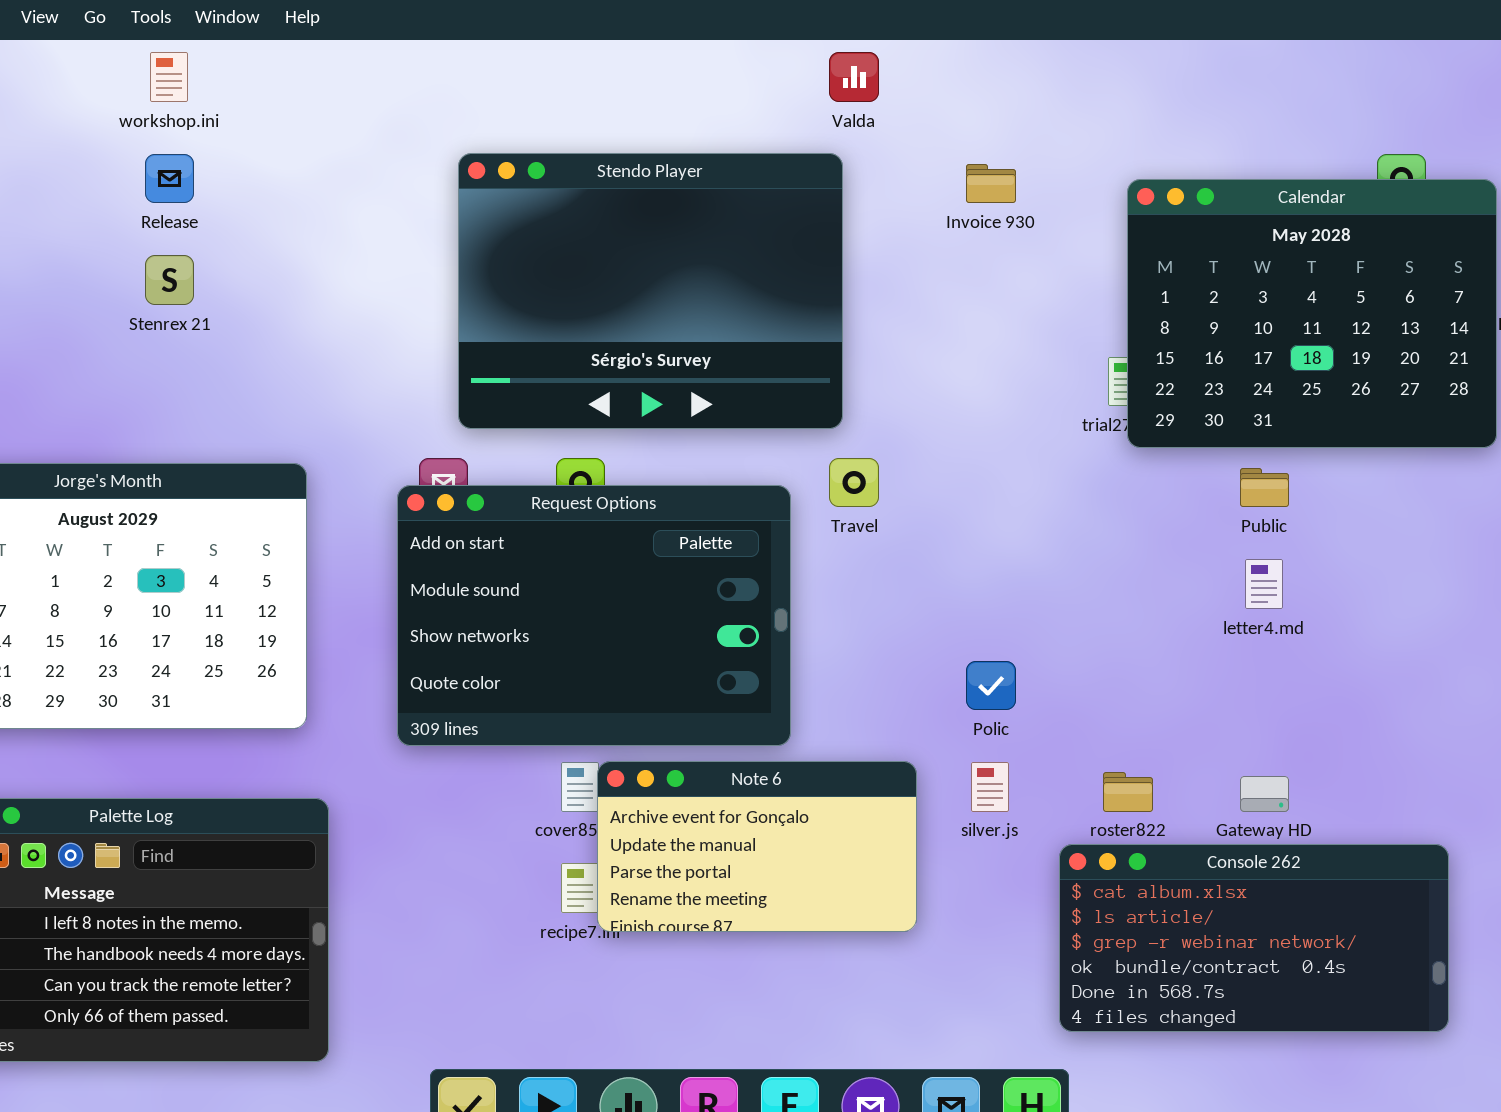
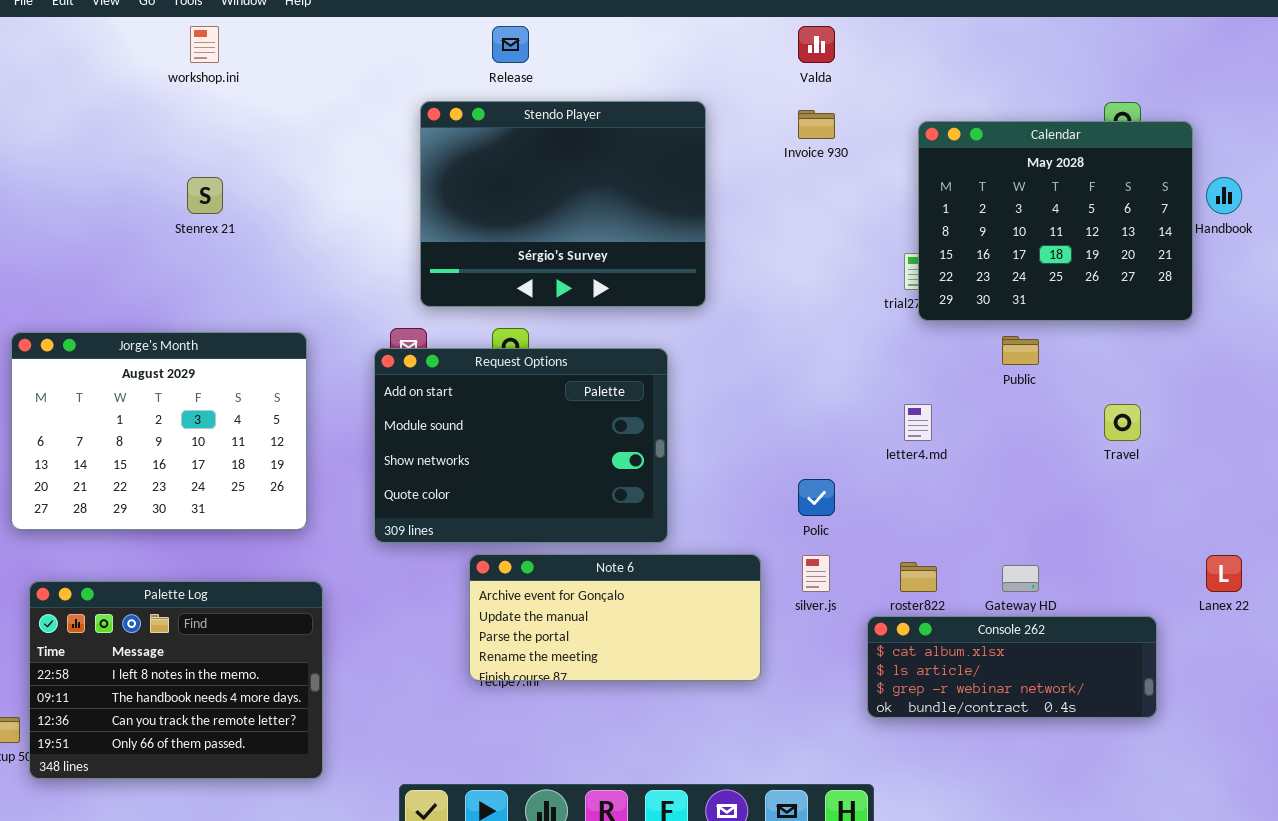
Valda: [829,52,879,102] -> [798,26,835,63], moved
Release: [145,154,194,203] -> [492,26,529,63], moved
Travel: [829,458,879,507] -> [1104,404,1141,441], moved
letter4.md: [1245,559,1283,609] -> [904,404,932,441], moved
Note 6: [597,761,917,932] -> [469,554,761,681], resized
Console 262: [1059,844,1449,1032] -> [867,616,1157,718], resized

